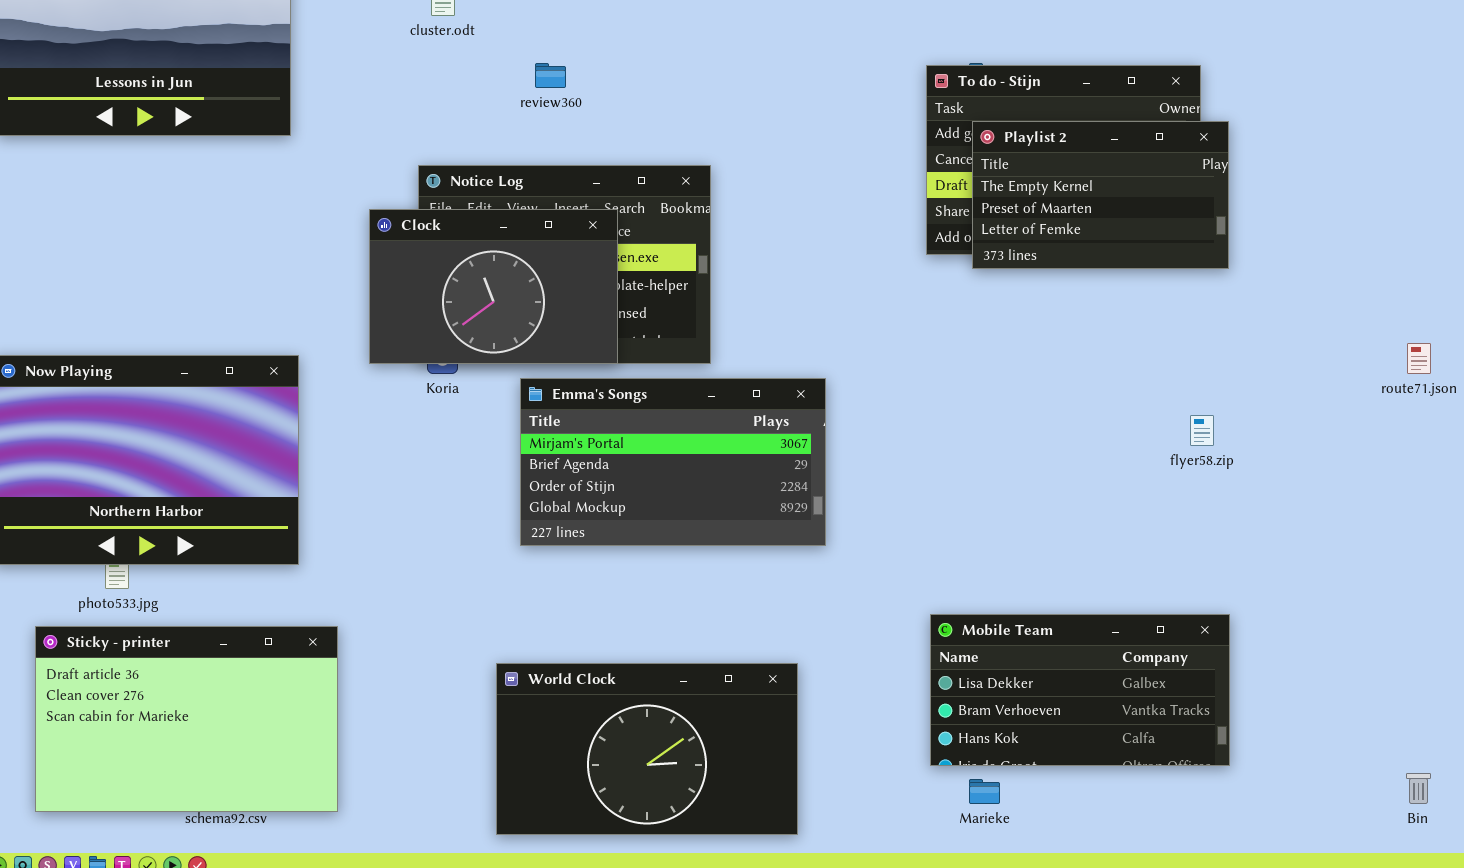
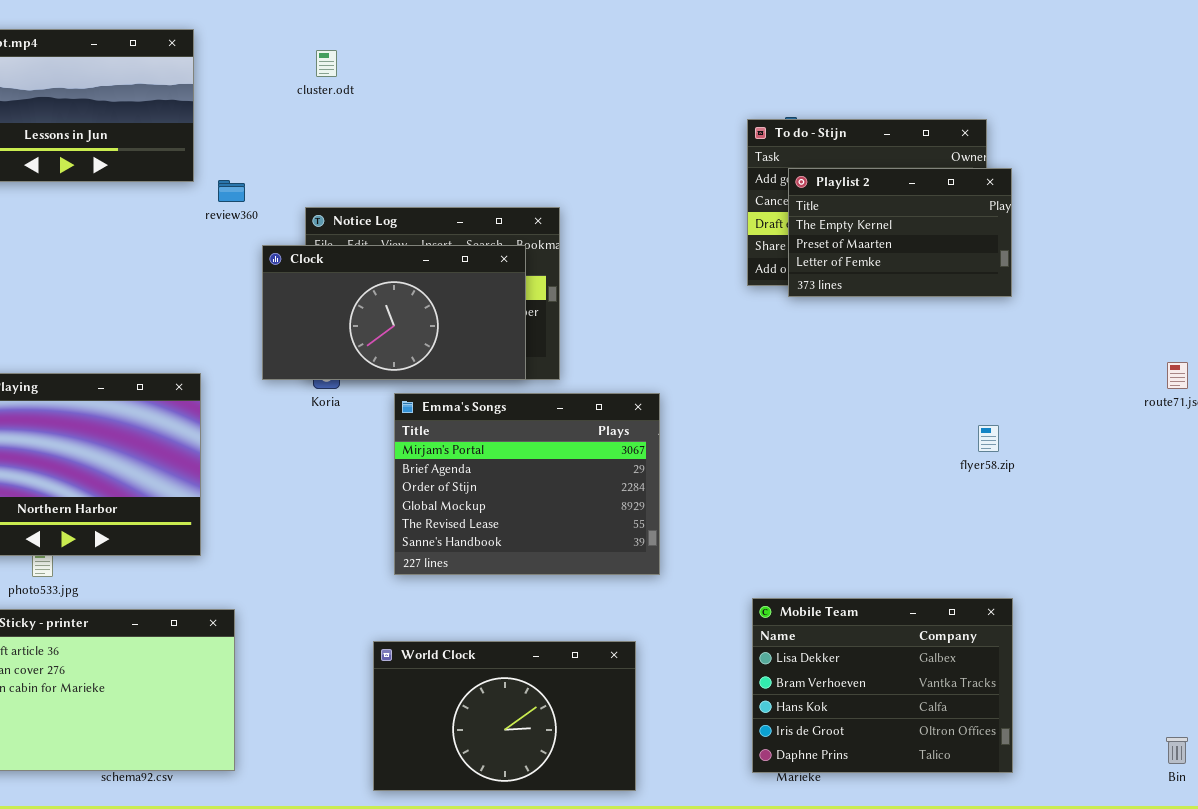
review360: [535,63,566,88] -> [218,180,245,202], moved
Clock: [369,209,618,364] -> [262,245,526,380], resized
Emma's Songs: [520,378,826,546] -> [394,393,660,575], resized
Mobile Team: [930,614,1230,766] -> [752,598,1013,773], resized

